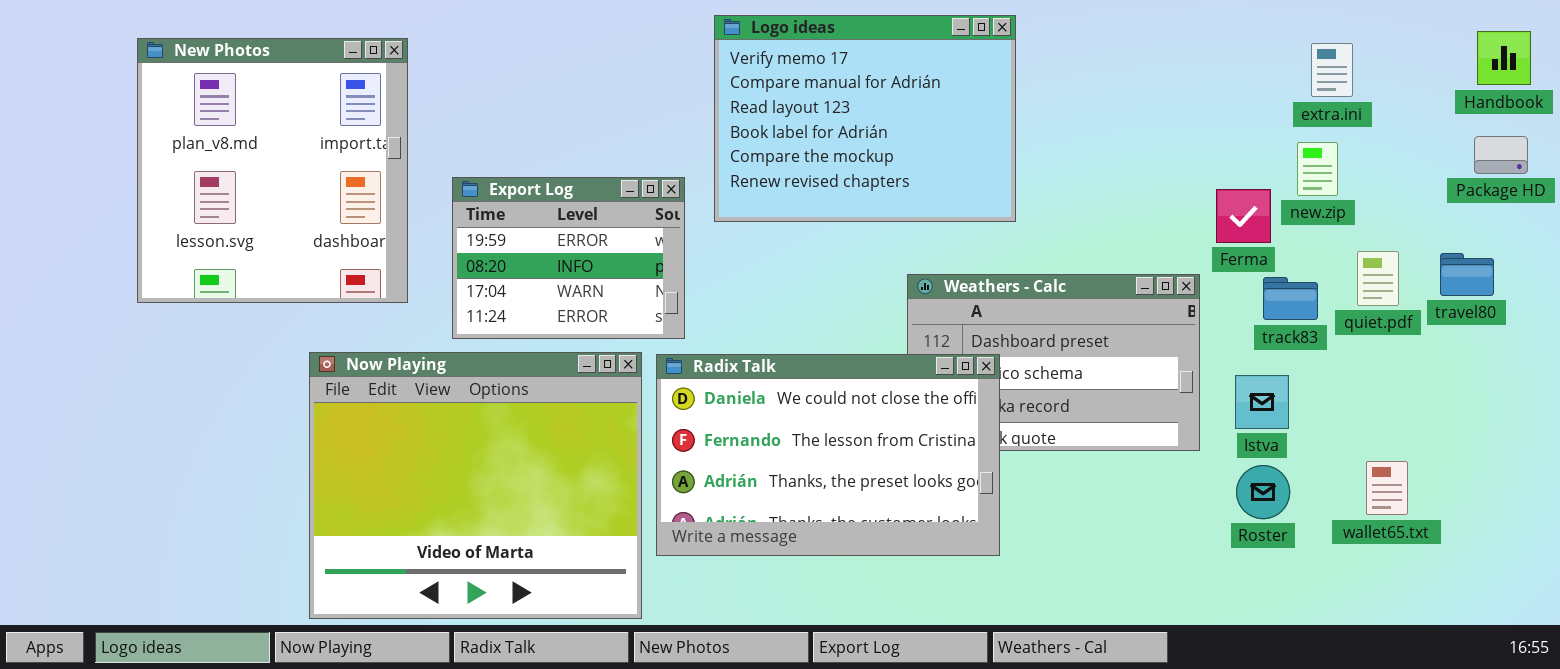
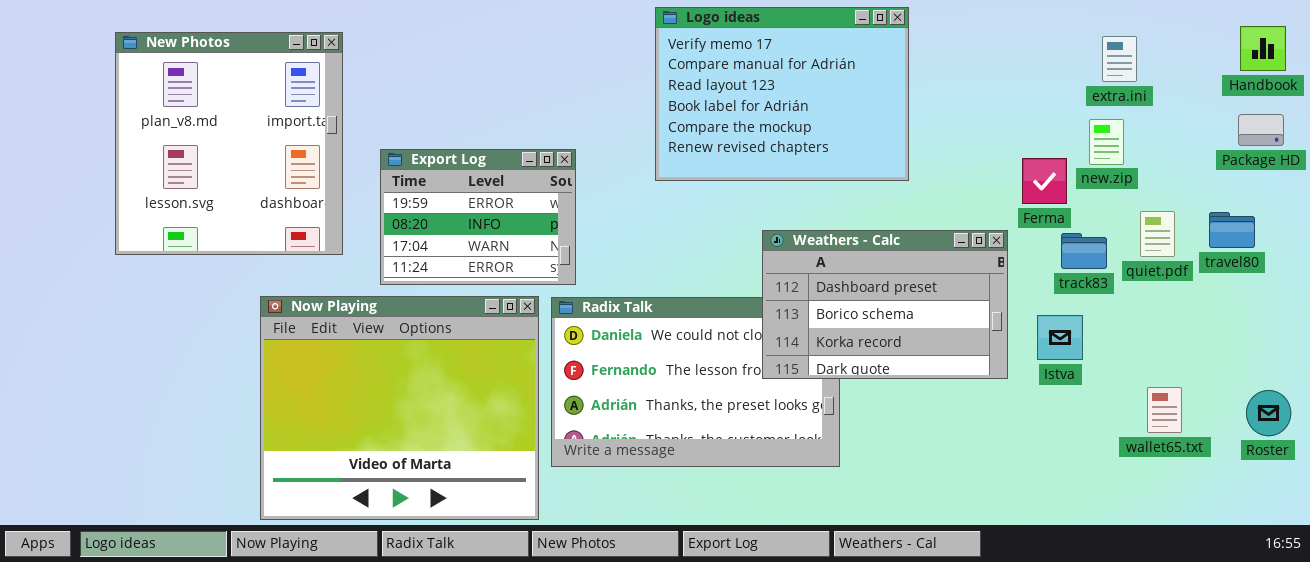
Logo ideas: [714,15,1016,222] -> [655,7,909,181], moved
Weathers - Calc: [907,274,1200,451] -> [762,230,1008,379], raised
Roster: [1236,465,1290,519] -> [1246,390,1291,436], moved

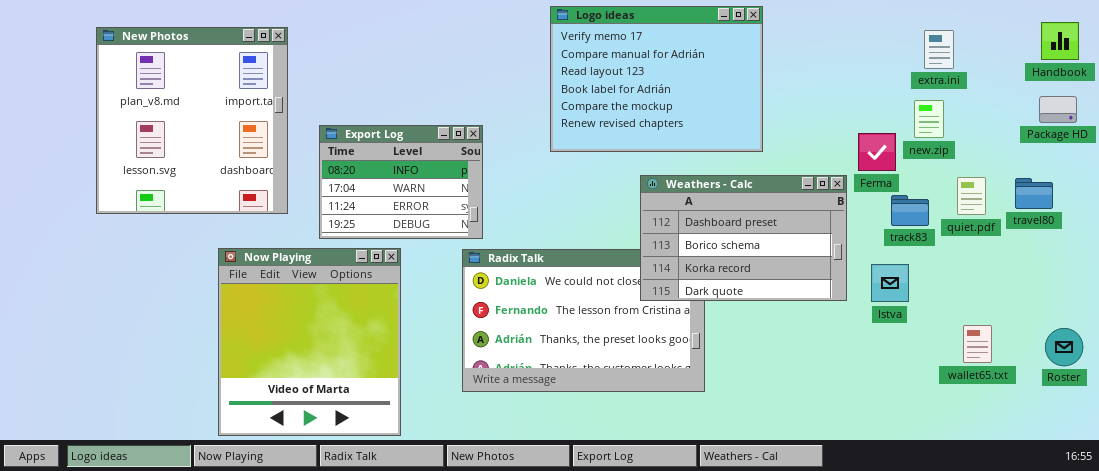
Export Log: [380,149,576,285] -> [319,125,483,239], scrolled down 1 row
Weathers - Calc: [762,230,1008,379] -> [640,175,847,301], moved
Now Playing: [260,296,539,520] -> [218,248,401,436], resized

